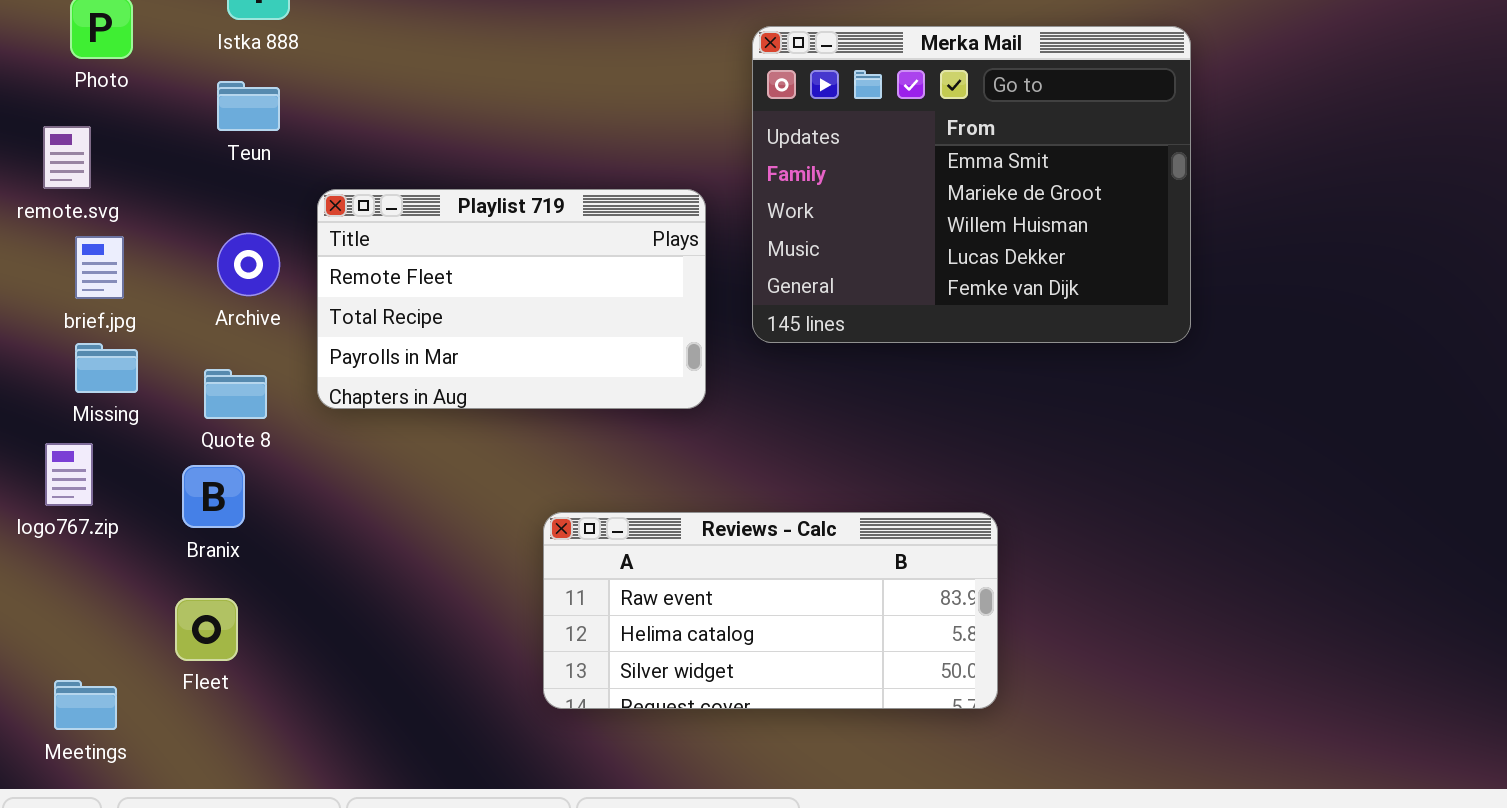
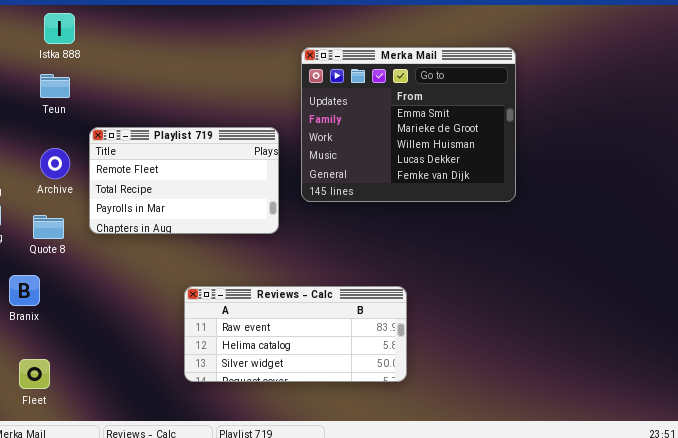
Branix: [182,465,245,528] -> [9,275,40,306], moved
Reviews - Calc: [543,512,998,709] -> [184,286,407,382], moved
Fleet: [175,598,238,661] -> [19,359,50,389], moved

